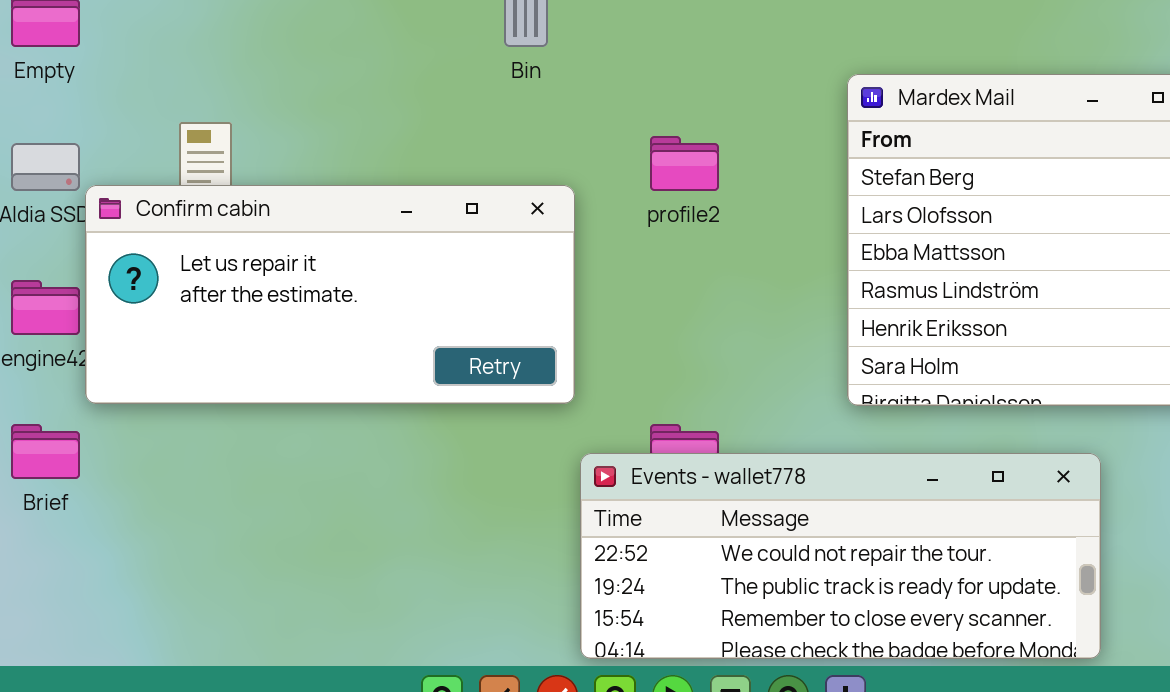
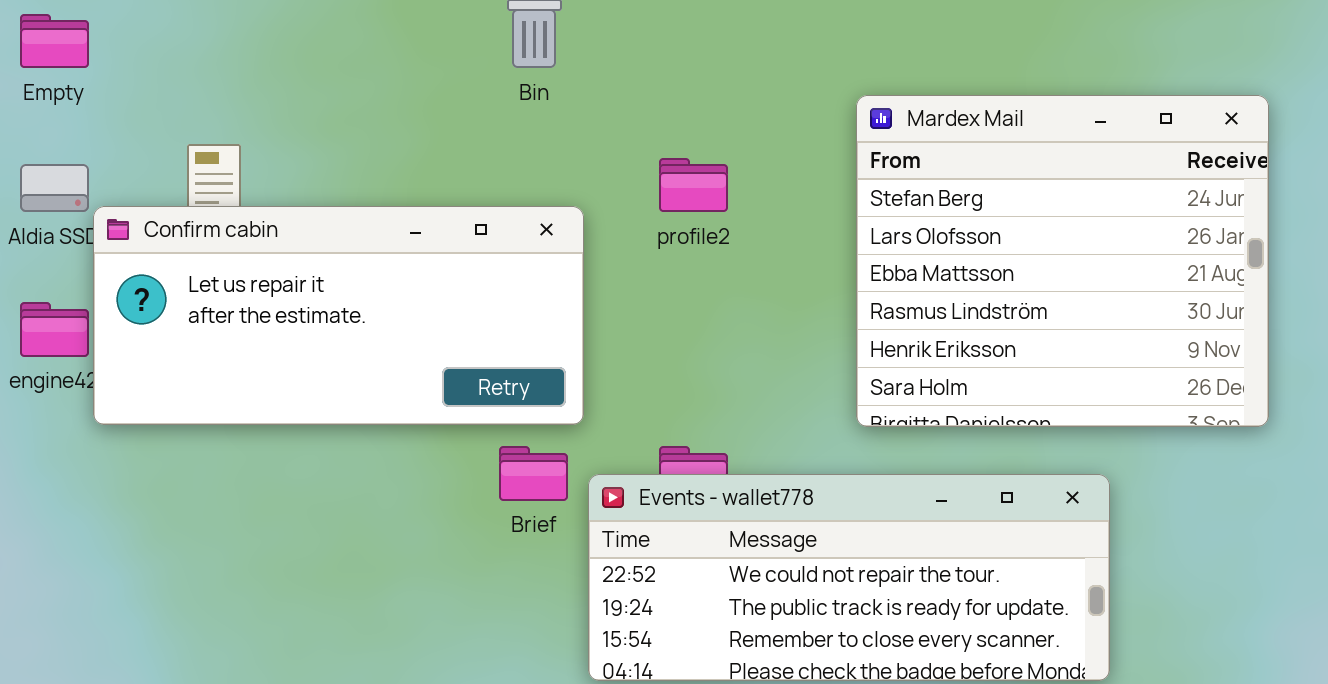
Brief: [11,424,80,479] -> [499,446,568,501], moved

